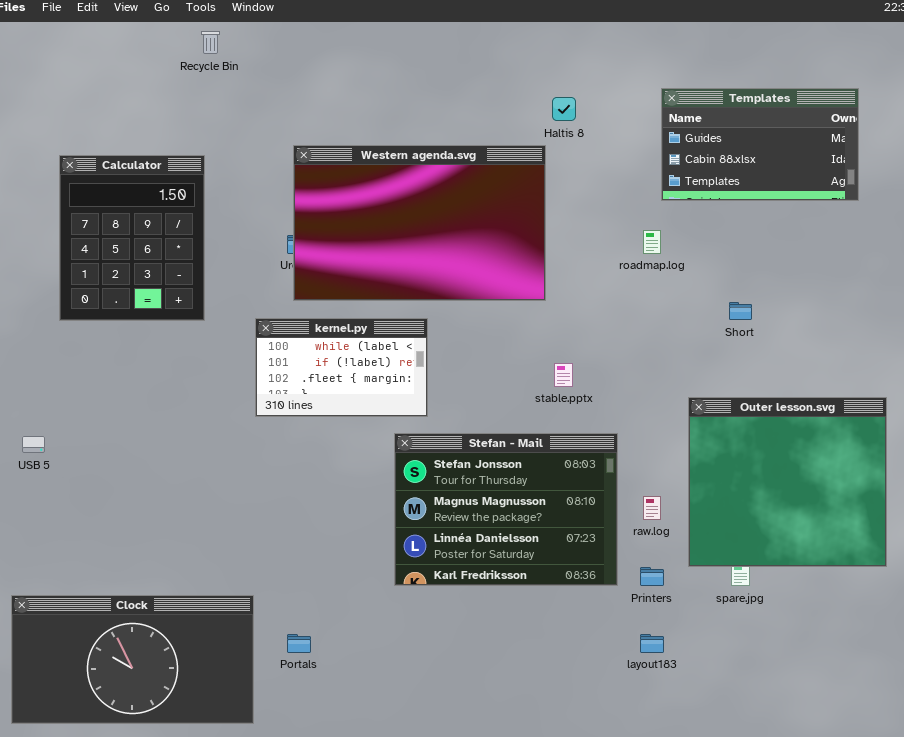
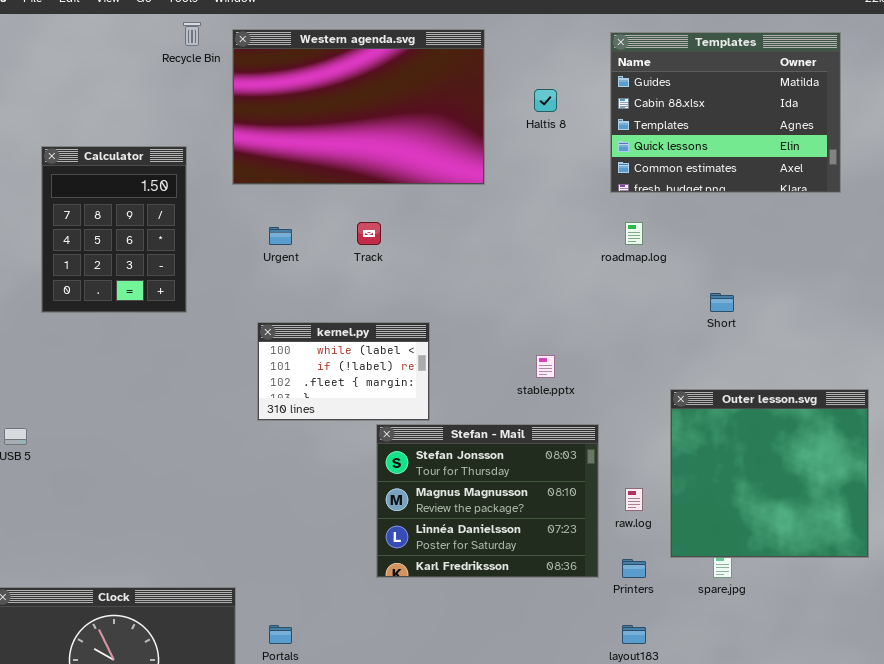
Templates: [661,88,859,201] -> [610,32,841,193], resized
Western agenda.svg: [293,145,546,301] -> [232,29,485,185], moved
kernel.py: [255,318,428,417] -> [257,322,430,421], moved

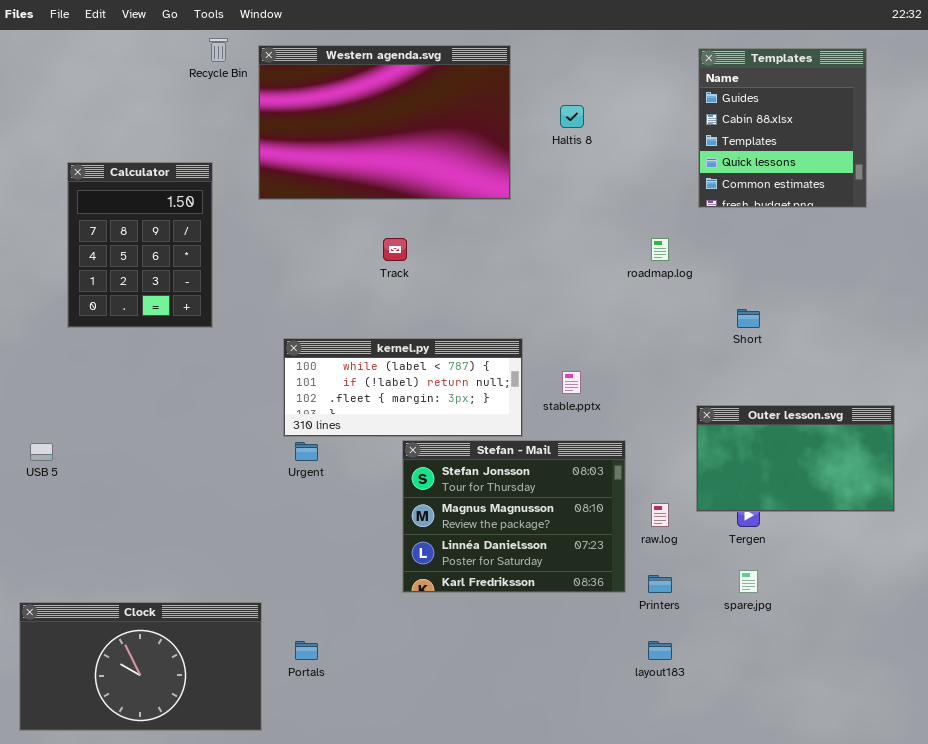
Templates: [610,32,841,193] -> [698,48,867,208], resized
Urgent: [269,227,292,245] -> [295,442,318,461], moved
kernel.py: [257,322,430,421] -> [283,338,523,437], resized
Outer lesson.svg: [670,389,869,558] -> [696,405,895,512], resized

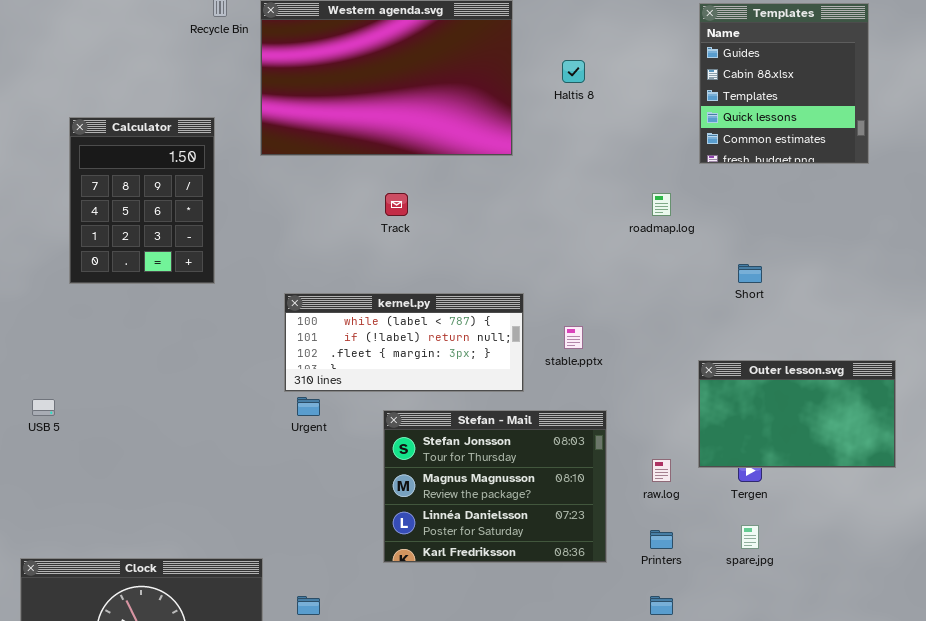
Stefan - Mail: [402,440,626,593] -> [383,410,607,563], moved

